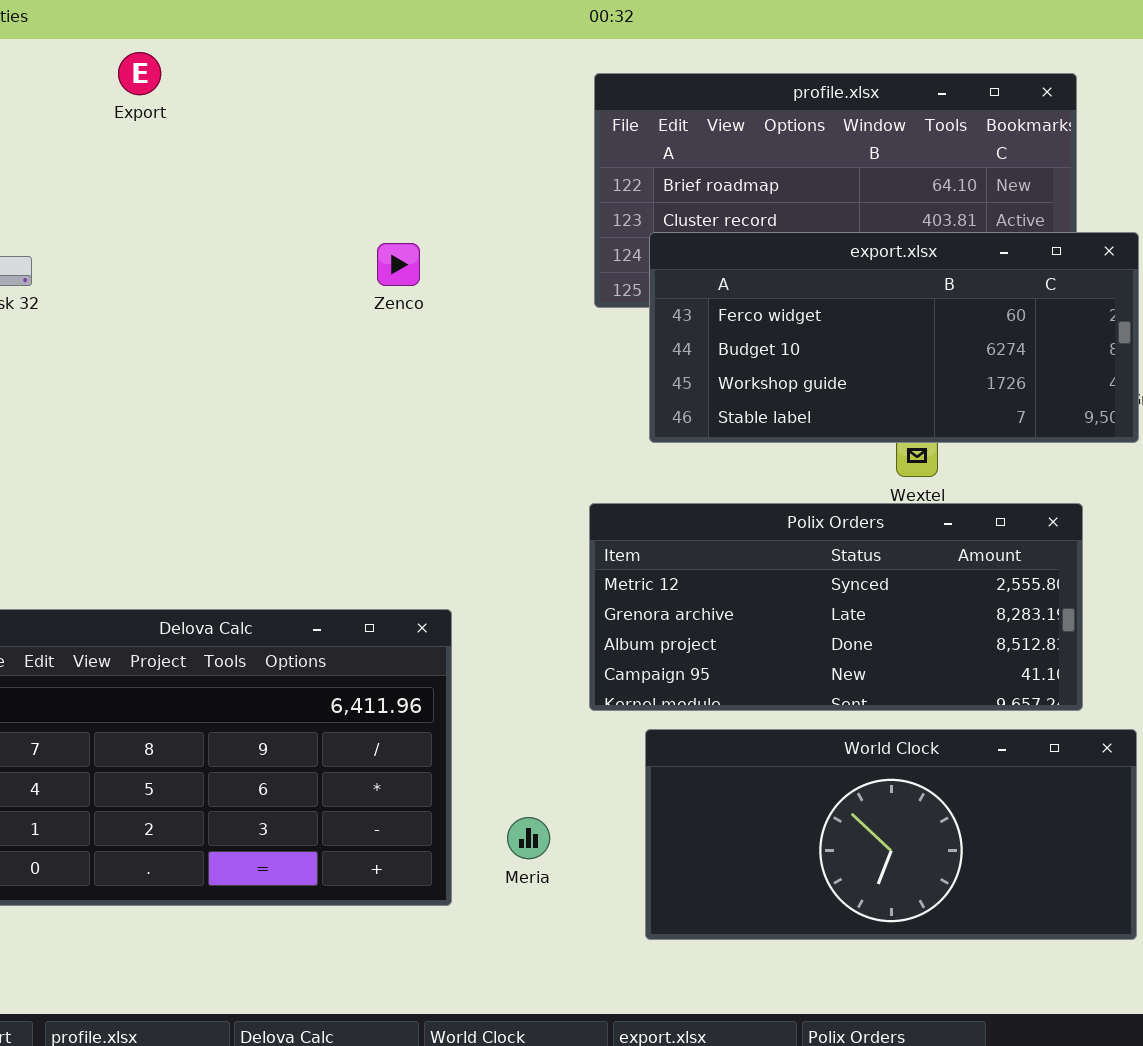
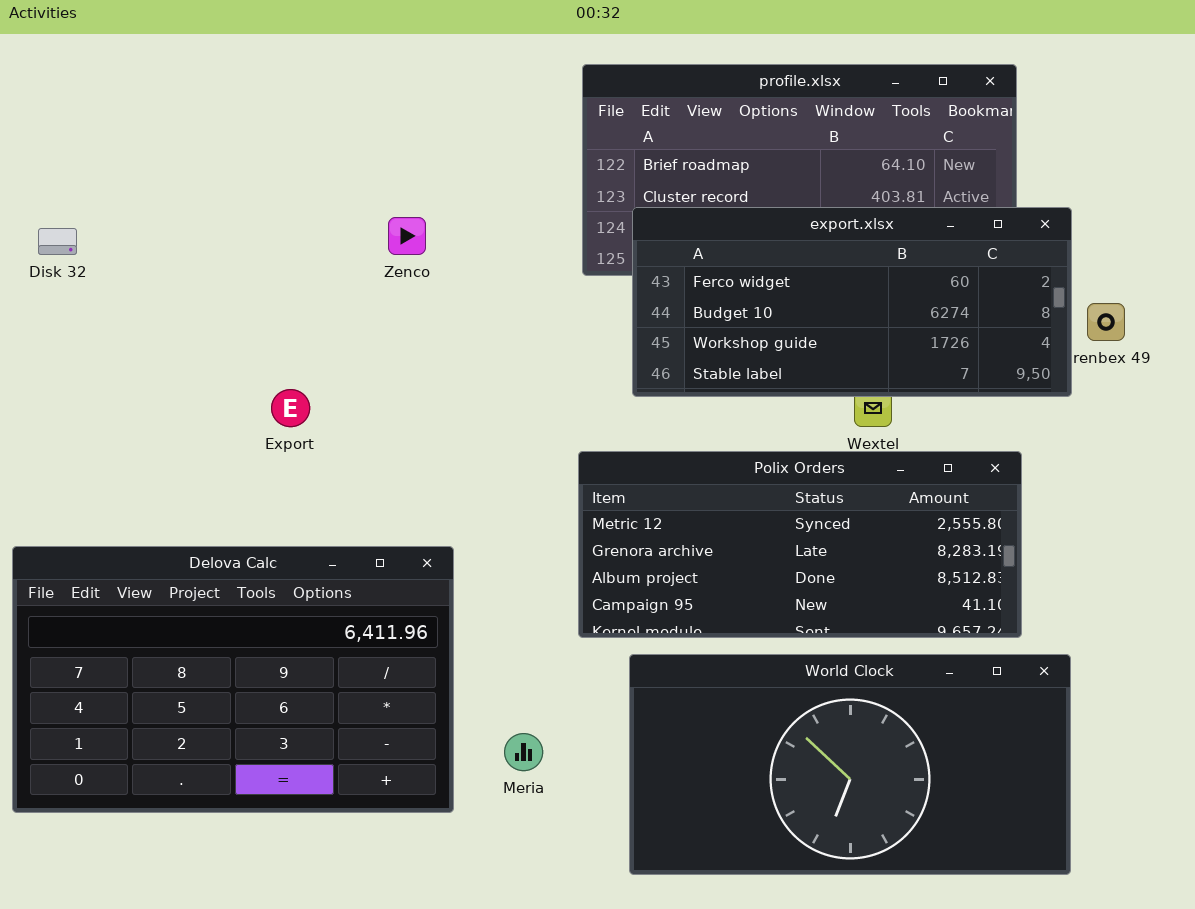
Export: [118,52,161,95] -> [271,389,310,427], moved
World Clock: [645,729,1137,940] -> [629,654,1071,875], resized

